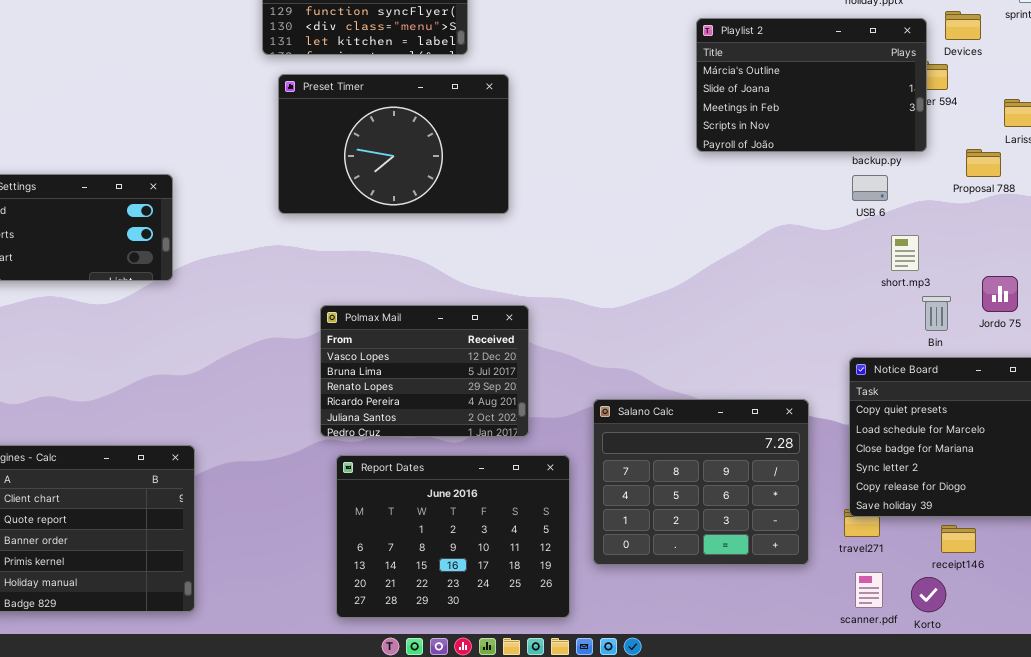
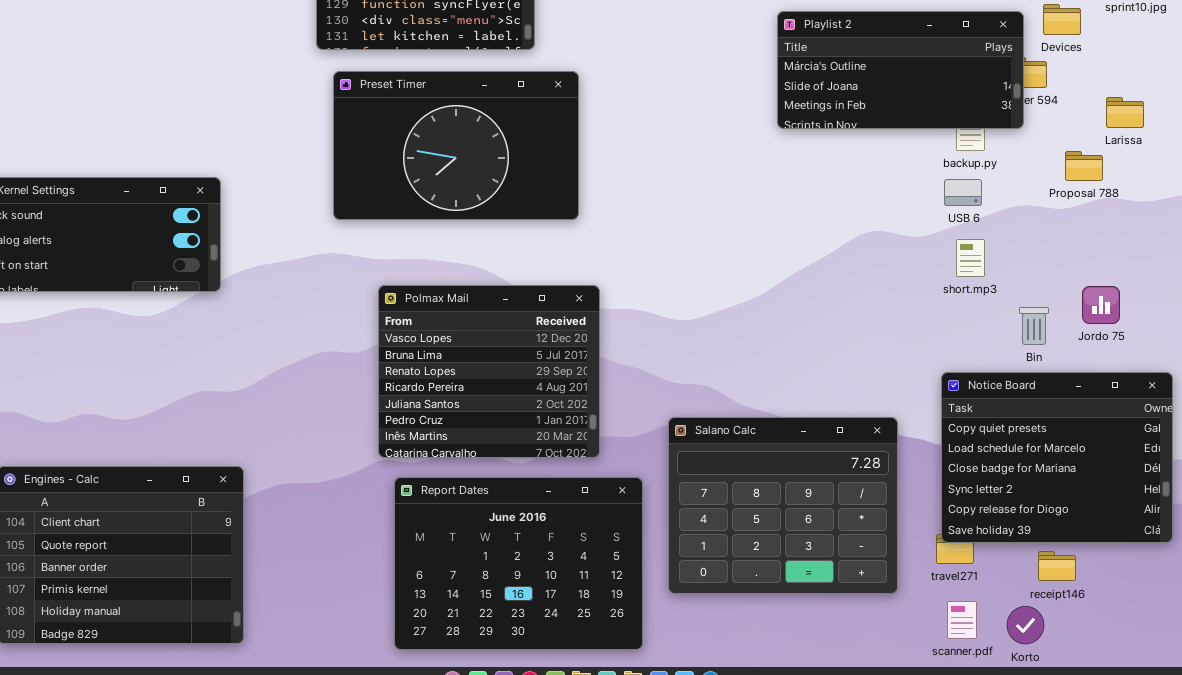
Playlist 2: [696,18,927,152] -> [777,11,1024,129], resized
short.mp3: [891,235,919,271] -> [956,239,985,277], moved
Polmax Mail: [320,305,529,437] -> [378,285,600,458], resized

